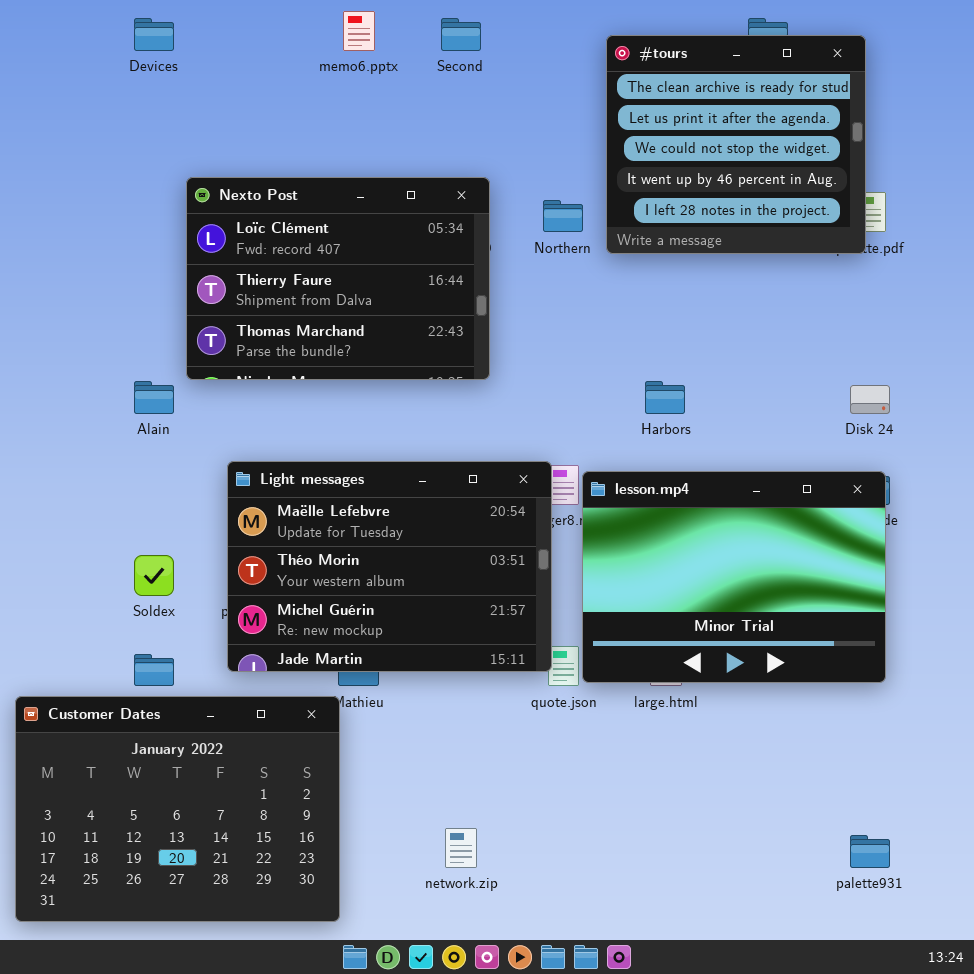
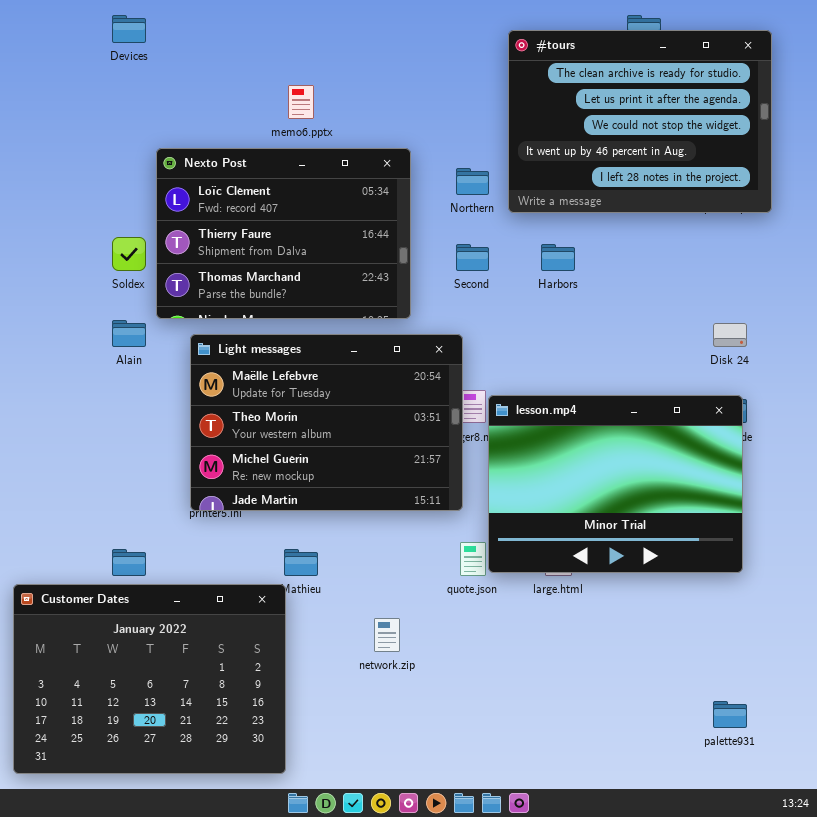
memo6.pptx: [343,11,375,51] -> [288,85,314,119], moved
Second: [441,18,481,51] -> [456,244,489,271], moved
#tours: [606,35,866,254] -> [508,30,772,213], resized
Harbors: [645,381,685,414] -> [541,244,575,271], moved
Light messages: [227,461,552,672] -> [190,334,463,511], moved
Soldex: [134,555,174,596] -> [112,237,146,271], moved
network.zip: [445,828,477,868] -> [374,618,400,652], moved

